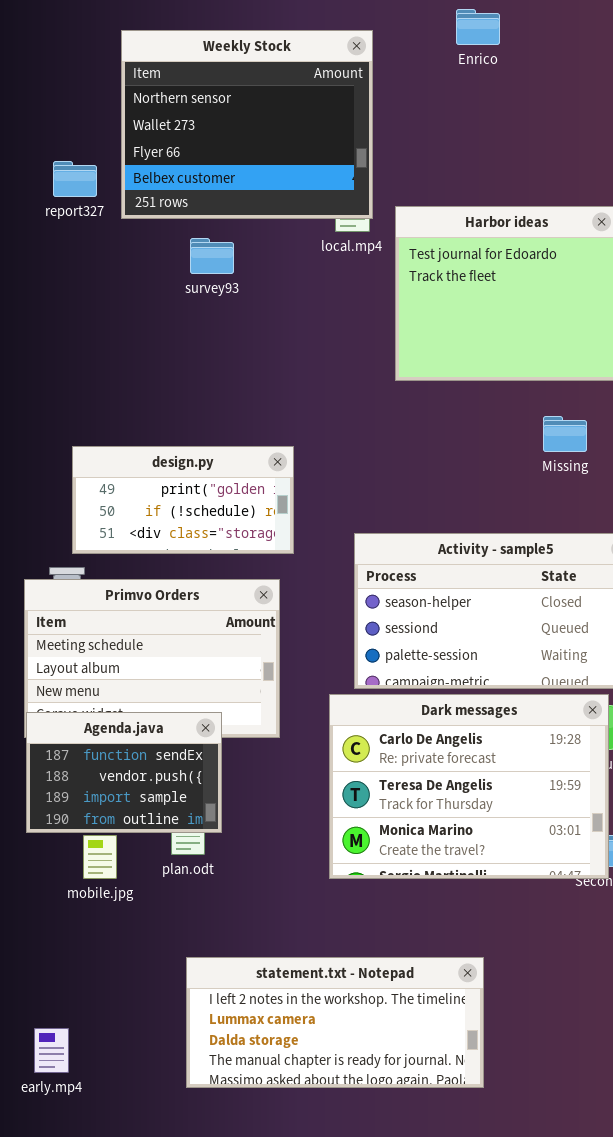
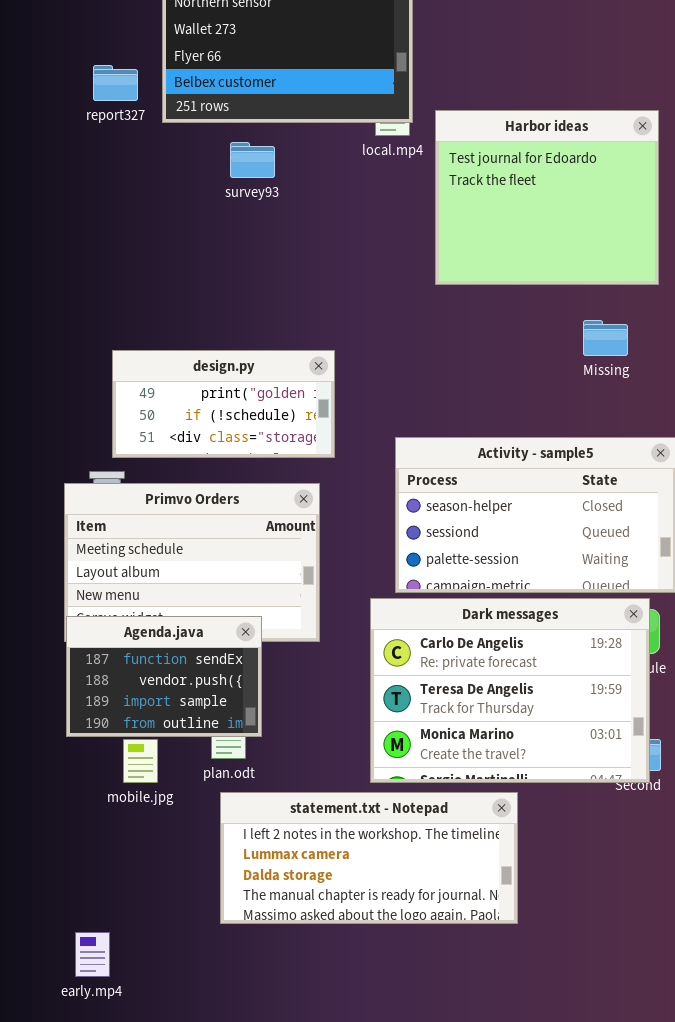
statement.txt - Notepad: [186,957,484,1088] -> [220,792,518,924], moved

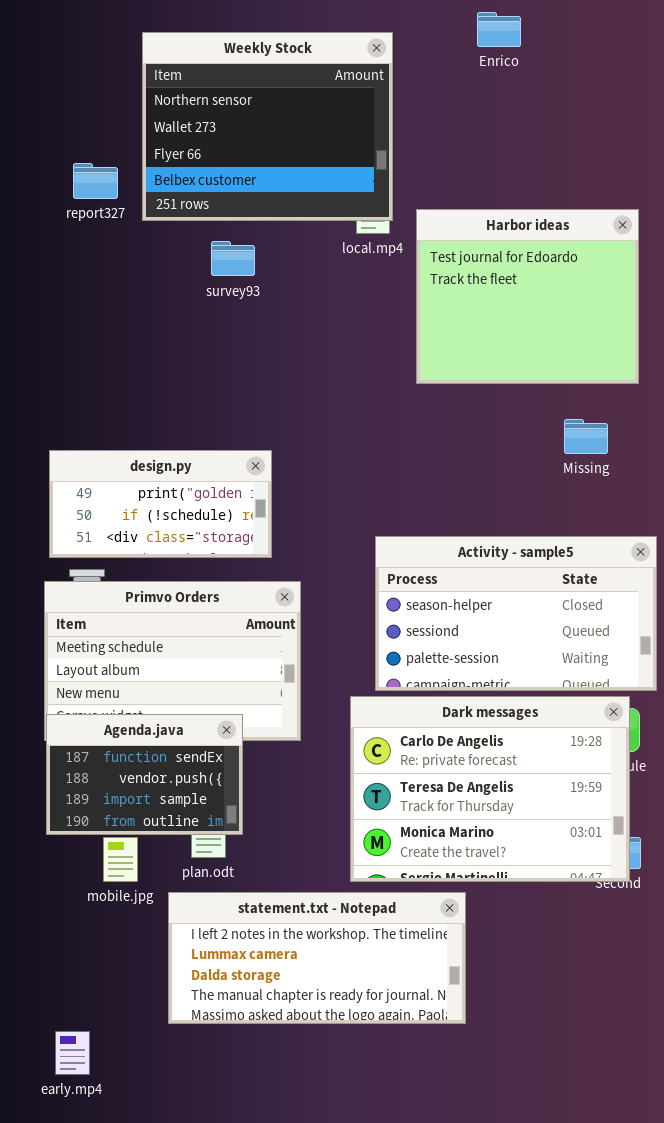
design.py: [112,350,335,458] -> [49,450,272,558], moved
statement.txt - Notepad: [220,792,518,924] -> [168,892,466,1024], moved

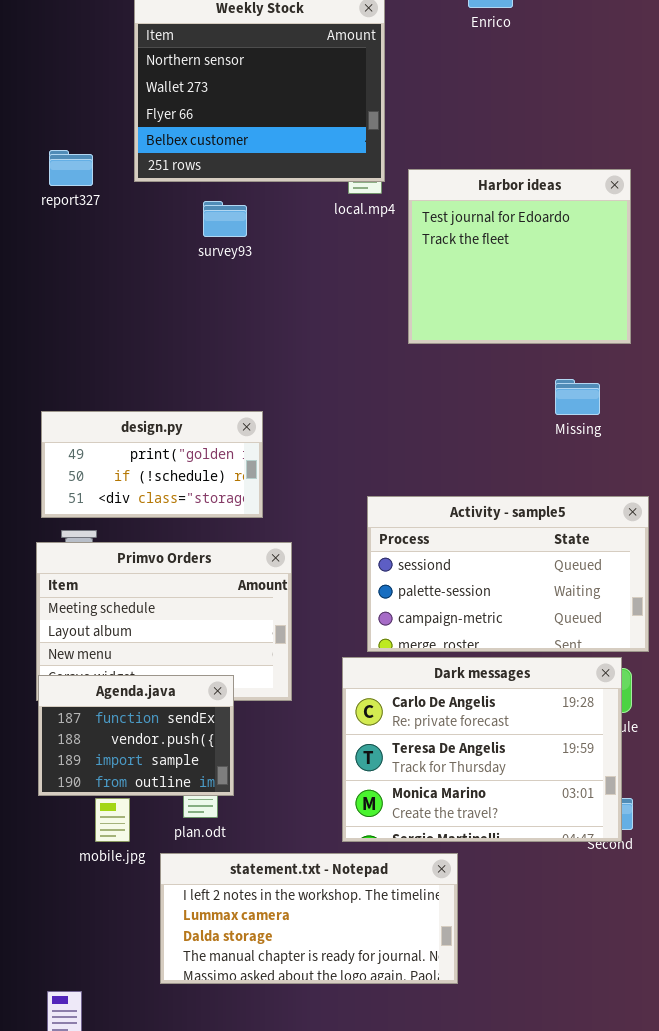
report327: [73,163,118,199] -> [49,150,93,186], moved
Activity - sample5: [375,536,657,691] -> [367,496,649,652], scrolled down 1 row

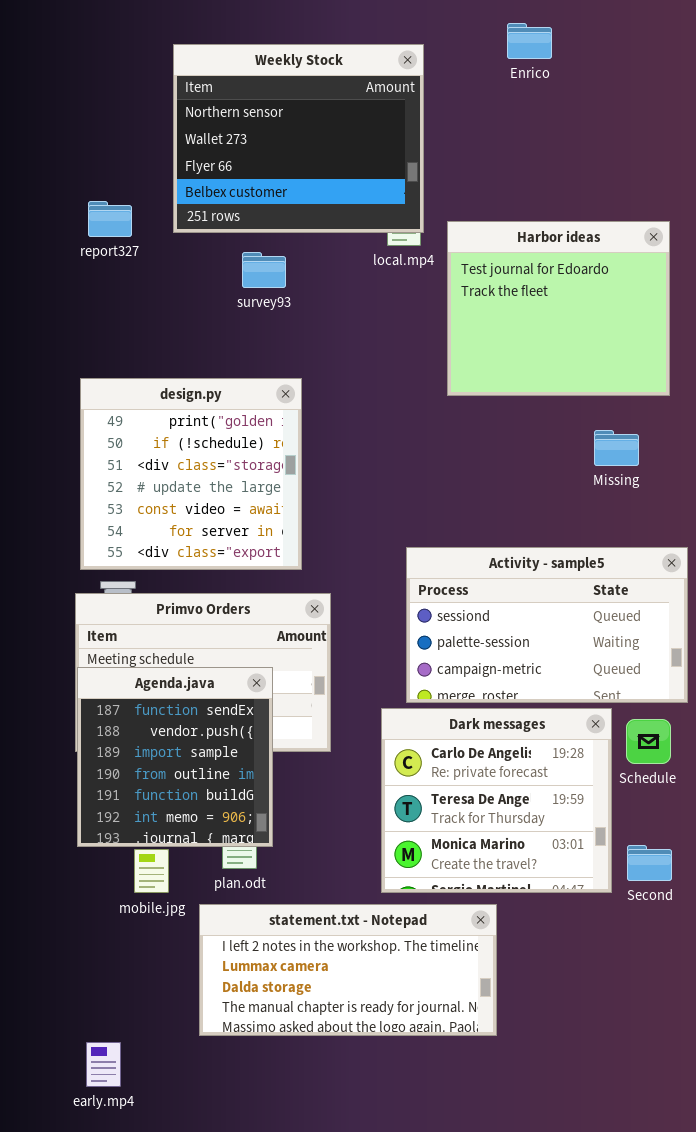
design.py: [41,411,263,518] -> [80,378,302,570], resized
Dark messages: [342,657,622,842] -> [381,708,612,893], resized
Agenda.java: [38,675,234,796] -> [77,667,273,847], resized

